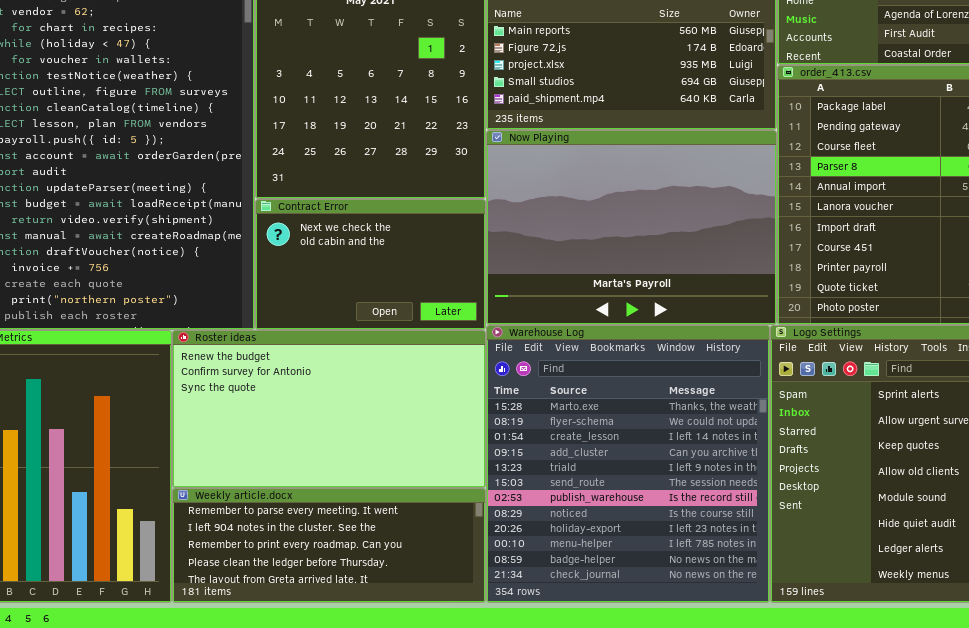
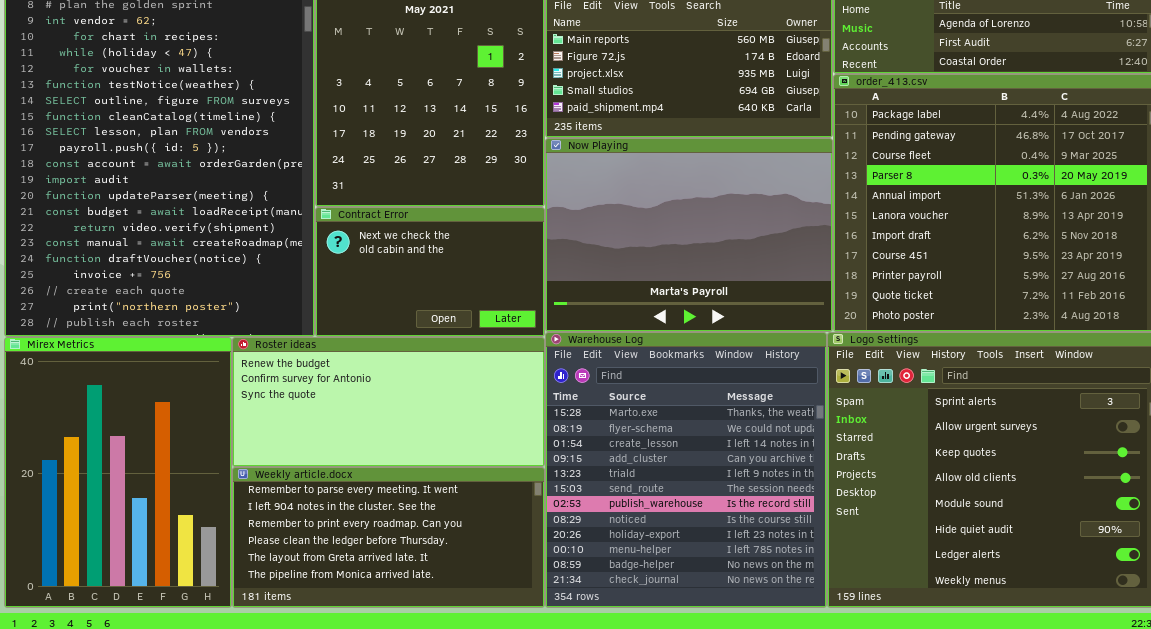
Roster ideas: [172,330,486,488] -> [232,337,545,467], resized
Weekly article.docx: [172,488,486,603] -> [232,467,545,608], resized

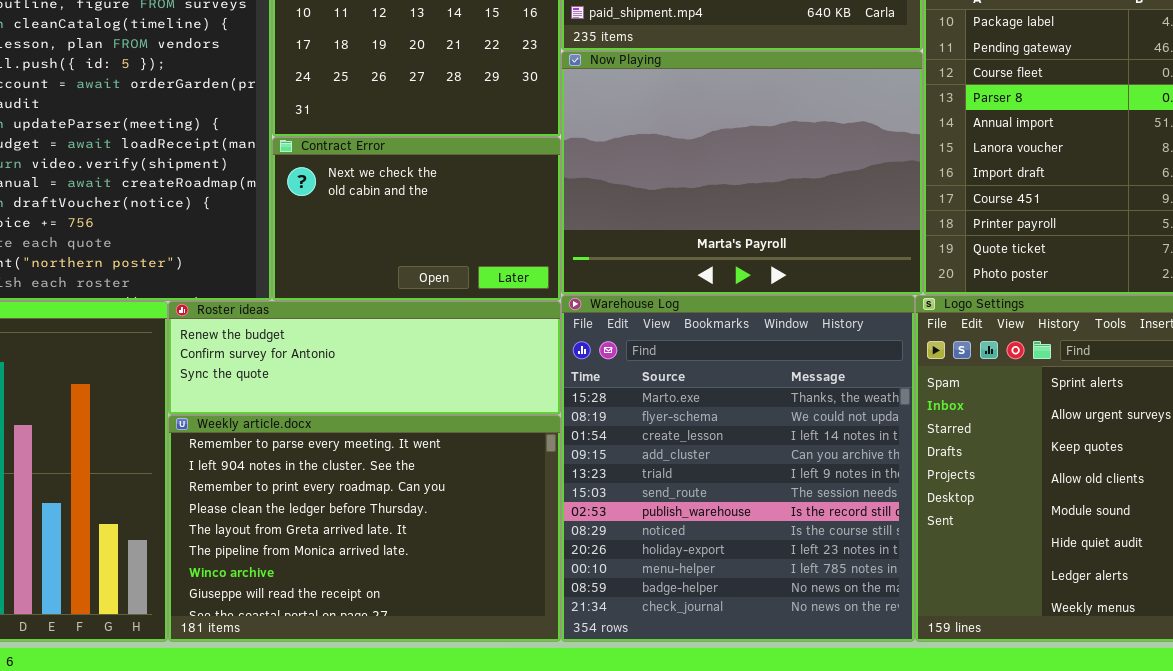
Roster ideas: [232,337,545,467] -> [168,301,561,415], resized
Weekly article.docx: [232,467,545,608] -> [168,415,561,642], resized

